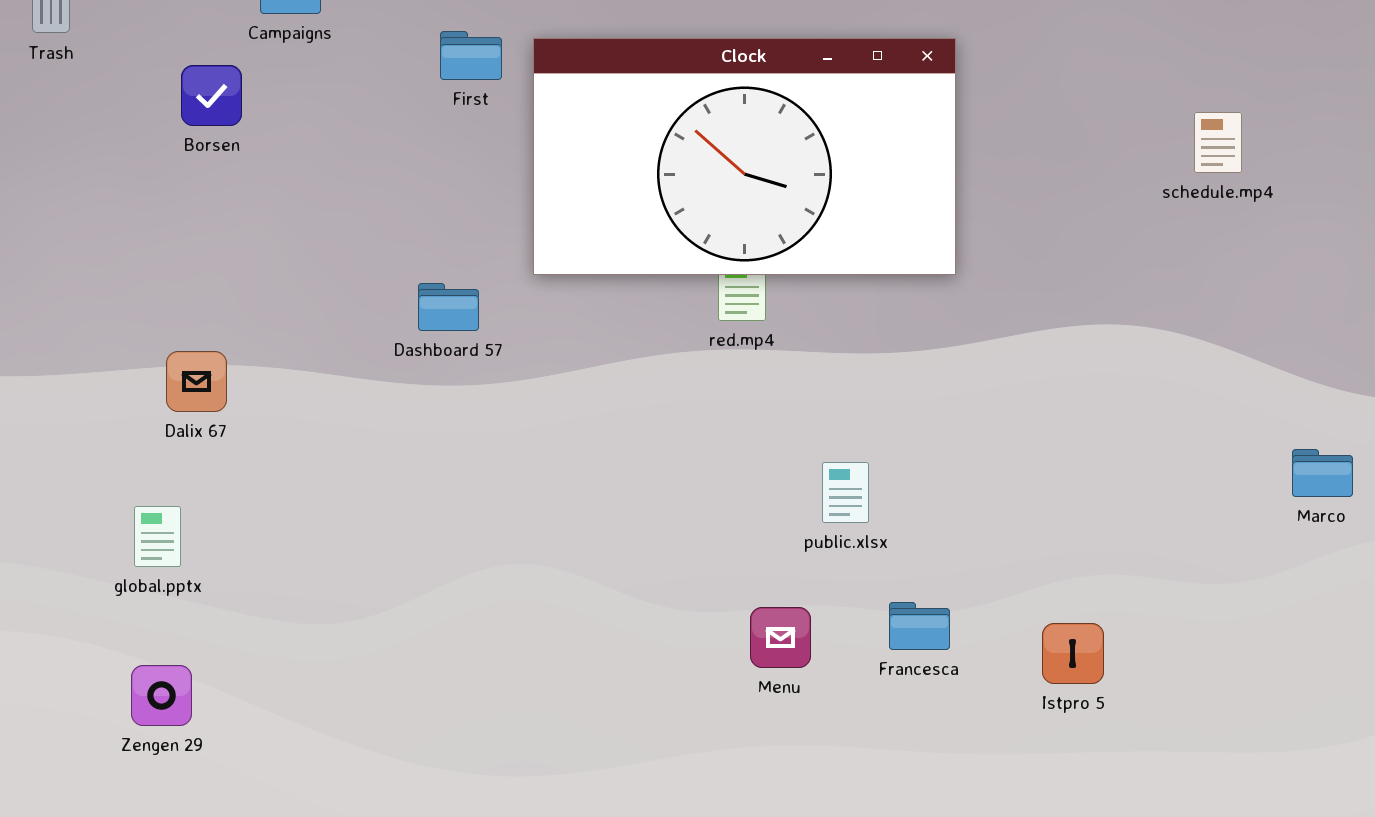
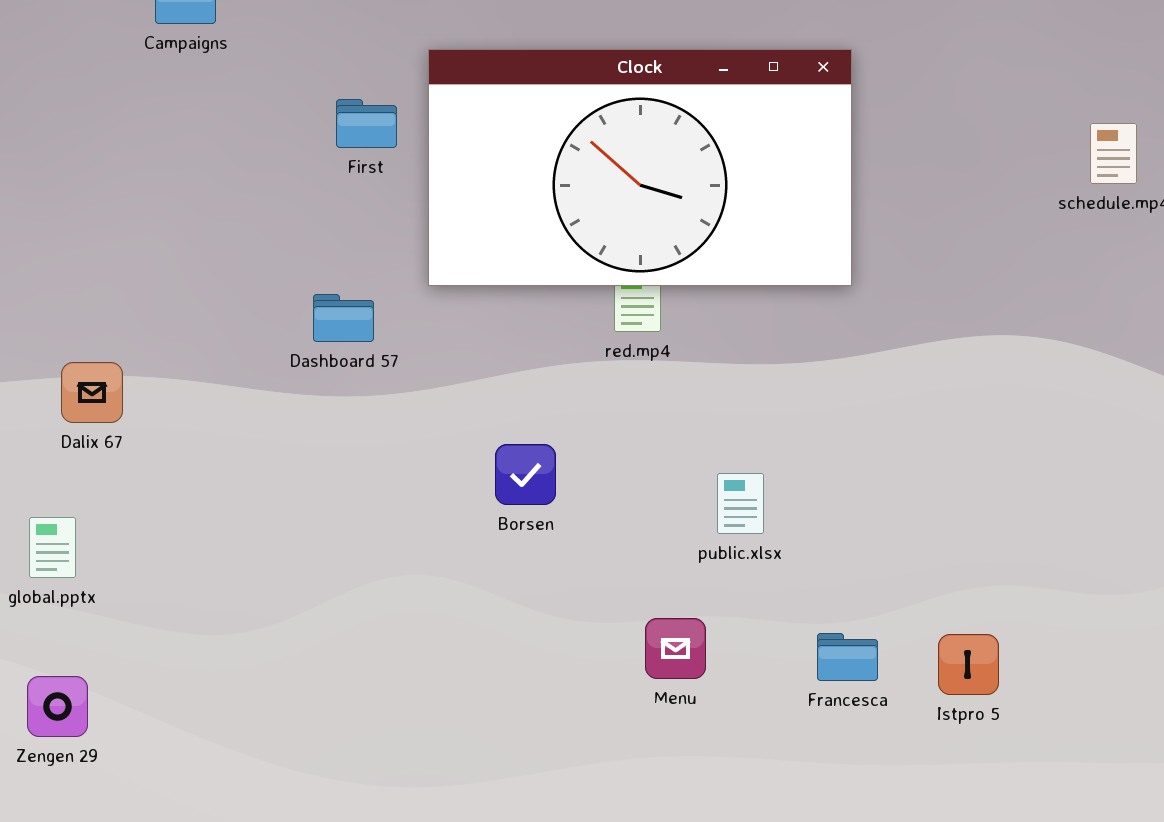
First: [440,31,502,80] -> [336,99,397,148], moved
Borsen: [181,65,242,126] -> [495,444,556,505], moved
Francesca: [889,602,950,650] -> [817,633,878,681], moved

